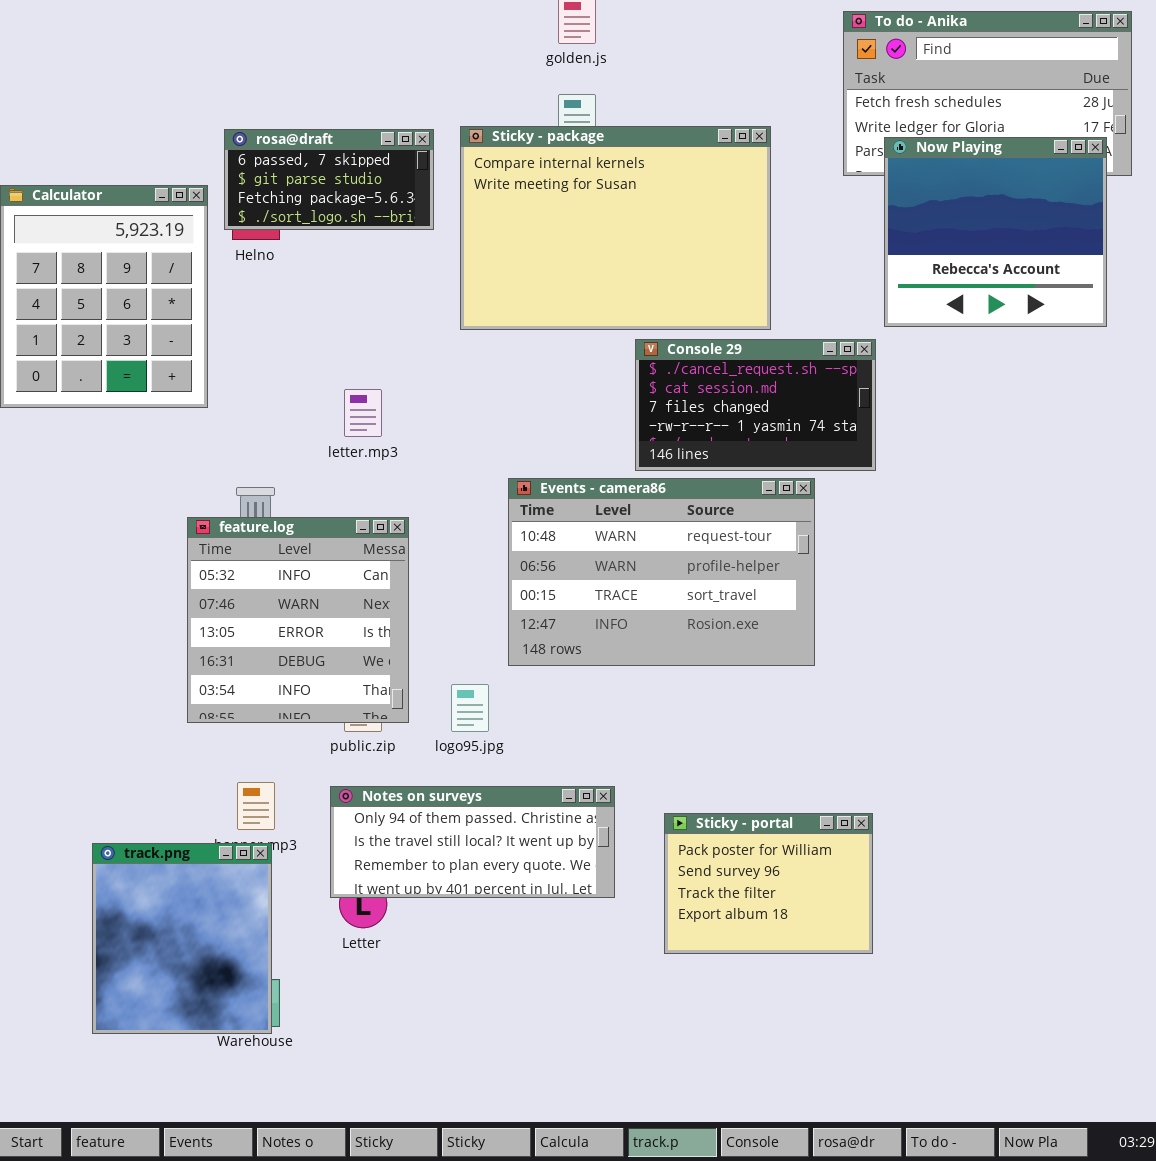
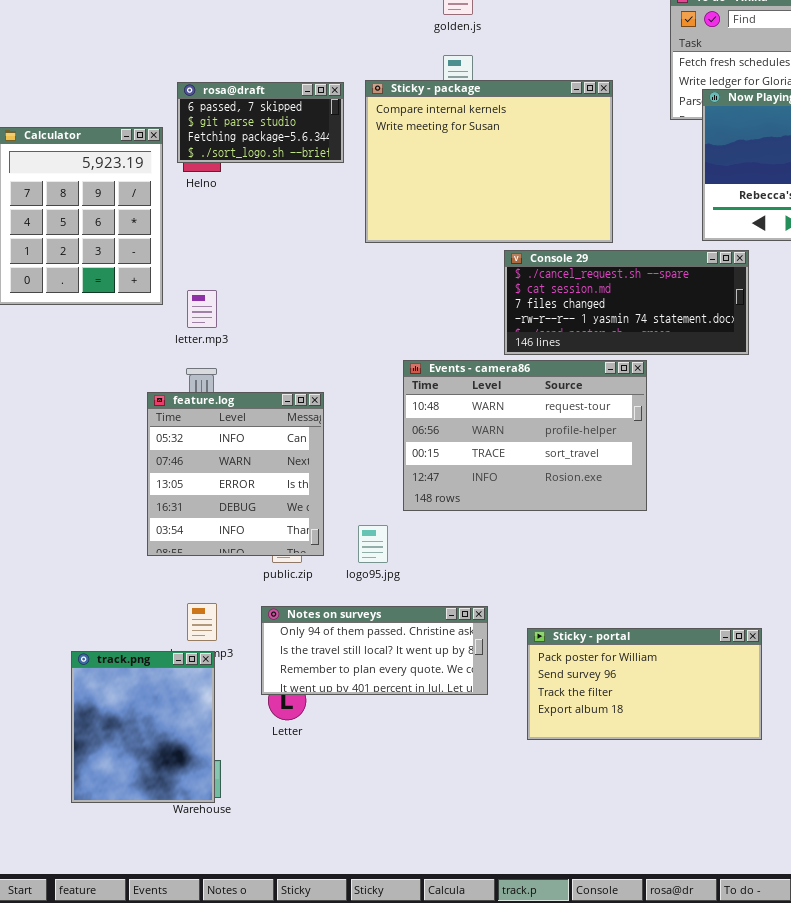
Console 29: [635,339,876,471] -> [504,250,749,355], resized
letter.mp3: [344,389,382,437] -> [187,290,217,328], moved
Sticky - portal: [664,813,873,954] -> [527,628,762,740], resized

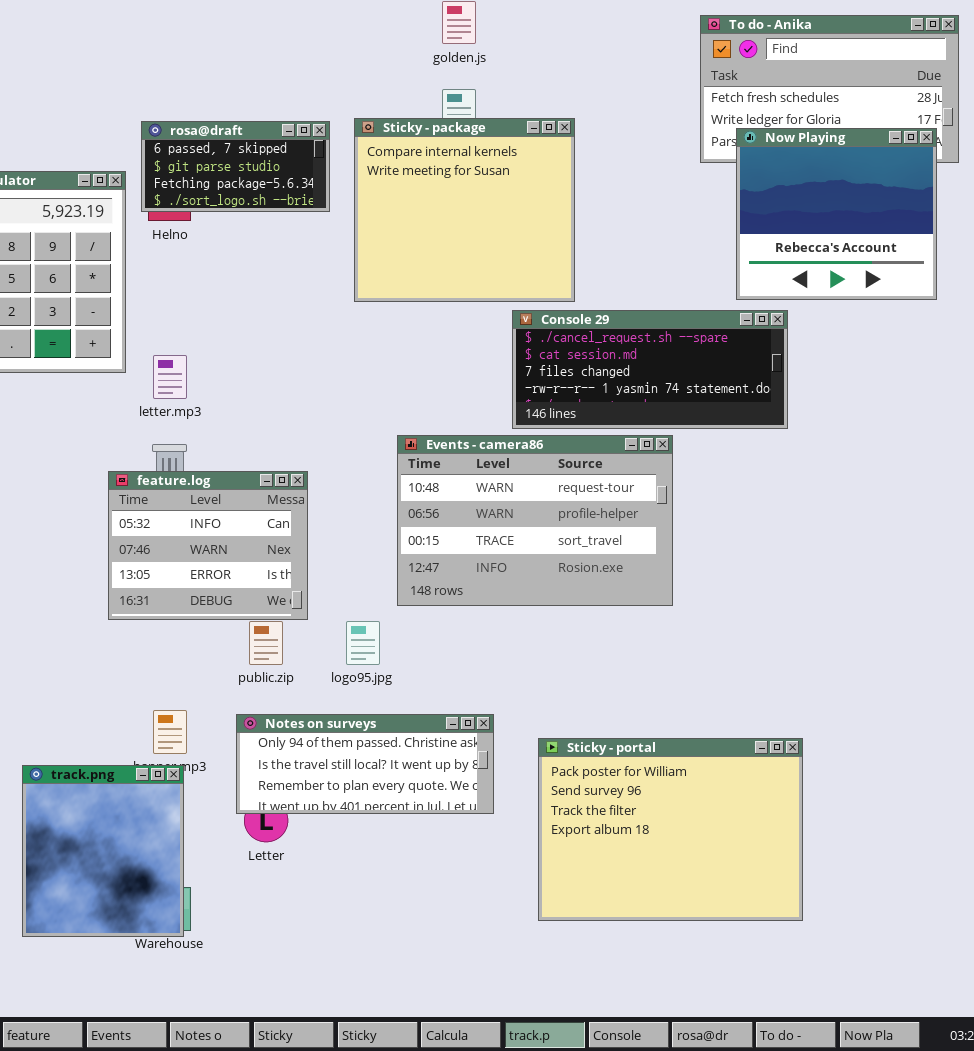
Sticky - package: [365,80,613,243] -> [354,118,575,302], resized
feature.log: [147,392,324,556] -> [108,471,308,620], resized
Sticky - portal: [527,628,762,740] -> [538,738,803,921], resized

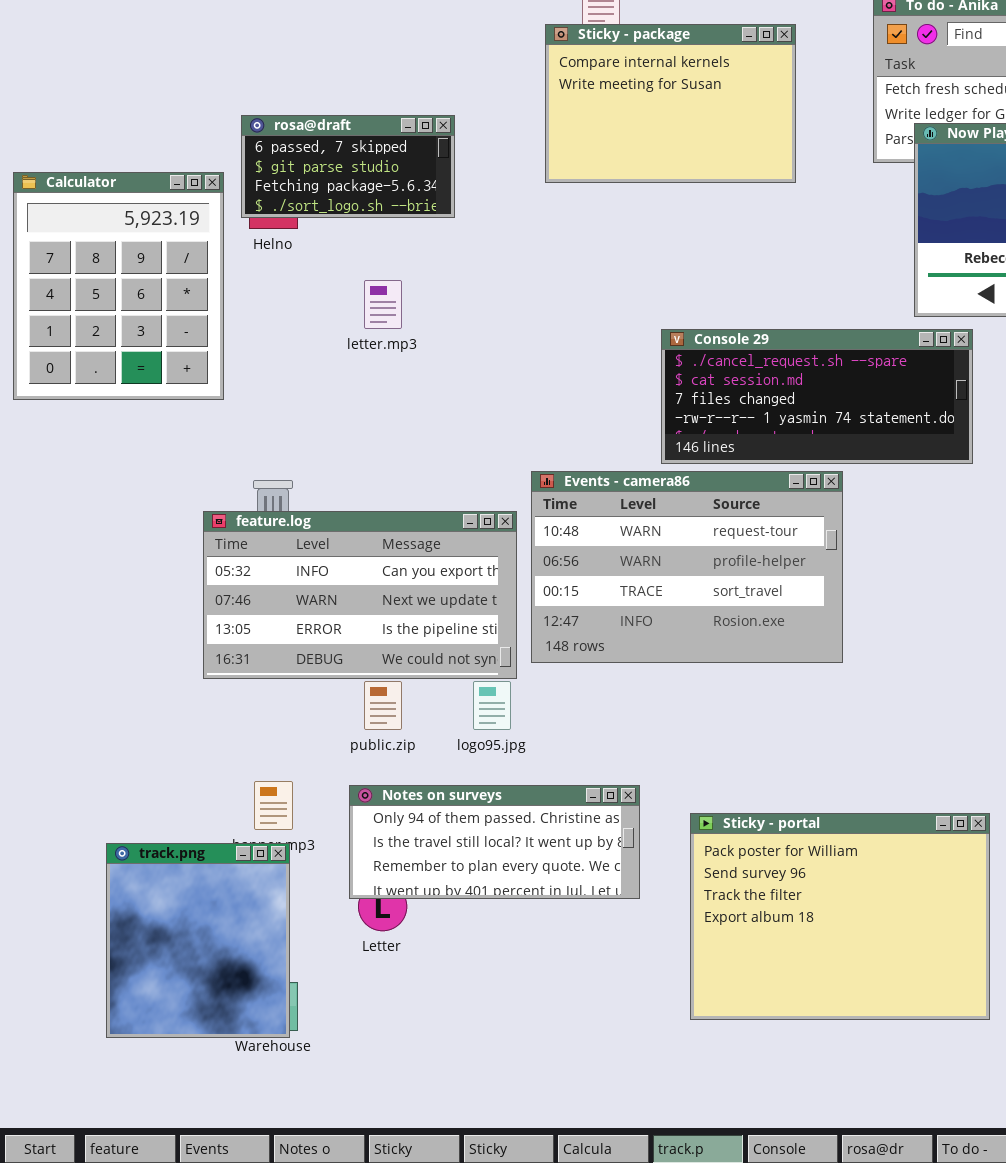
Sticky - package: [354,118,575,302] -> [545,24,796,183], moved, resized
letter.mp3: [153,355,187,399] -> [364,280,402,329], moved
feature.log: [108,471,308,620] -> [203,511,517,679], resized

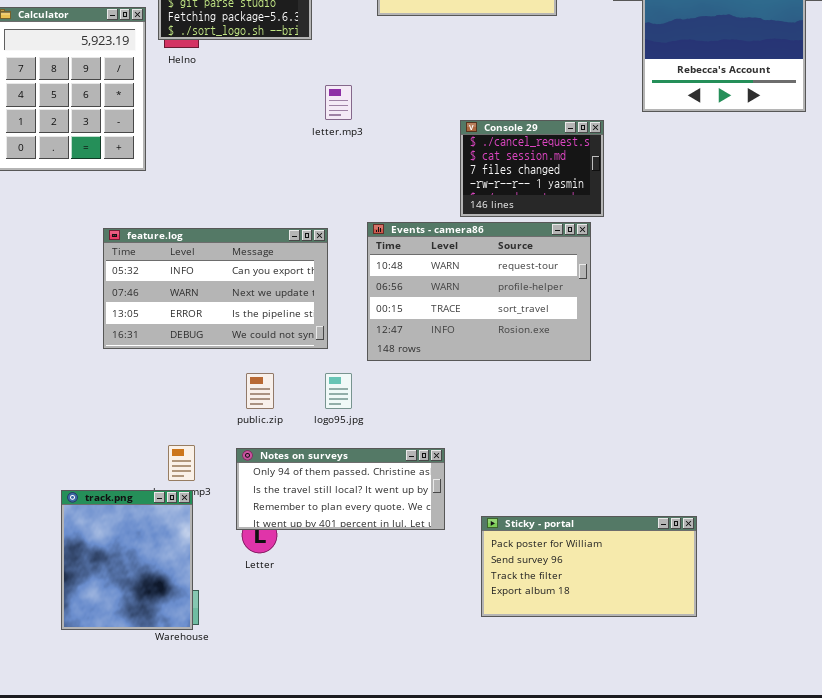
letter.mp3: [364,280,402,329] -> [325,85,352,120], moved
Console 29: [661,329,973,464] -> [460,120,604,217], resized
feature.log: [203,511,517,679] -> [103,228,328,349], moved
Sticky - portal: [690,813,990,1020] -> [481,516,697,617], resized

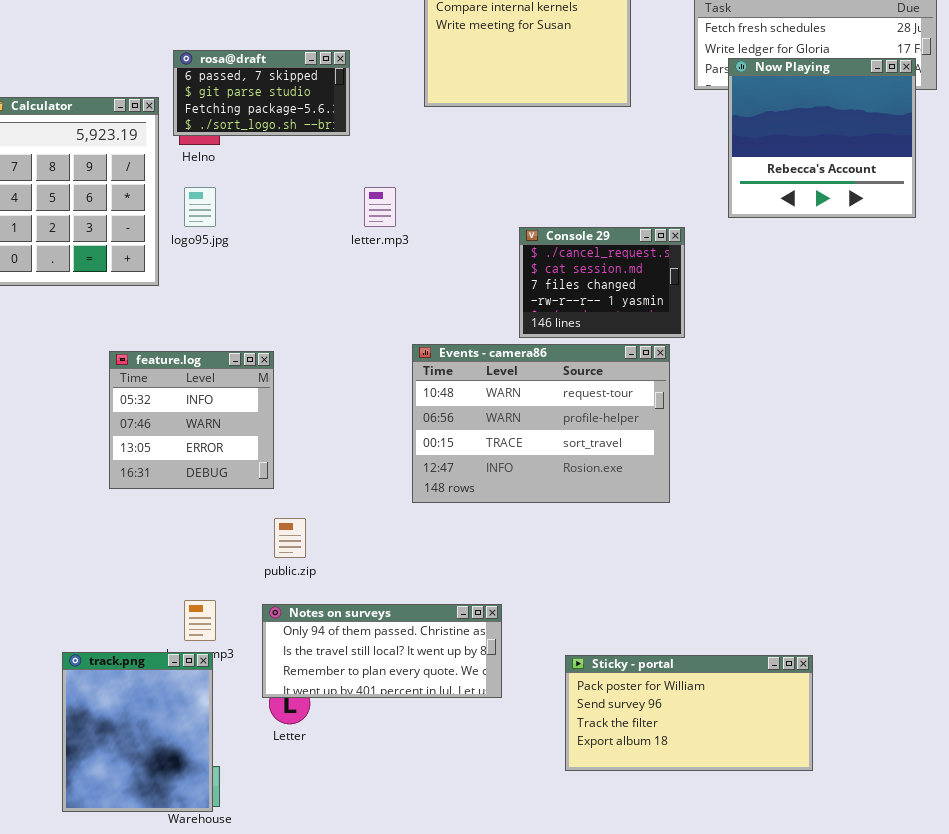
feature.log: [103,228,328,349] -> [109,351,274,489], resized
logo95.jpg: [325,373,352,409] -> [184,187,216,227], moved
Sticky - portal: [481,516,697,617] -> [565,655,813,771], moved

